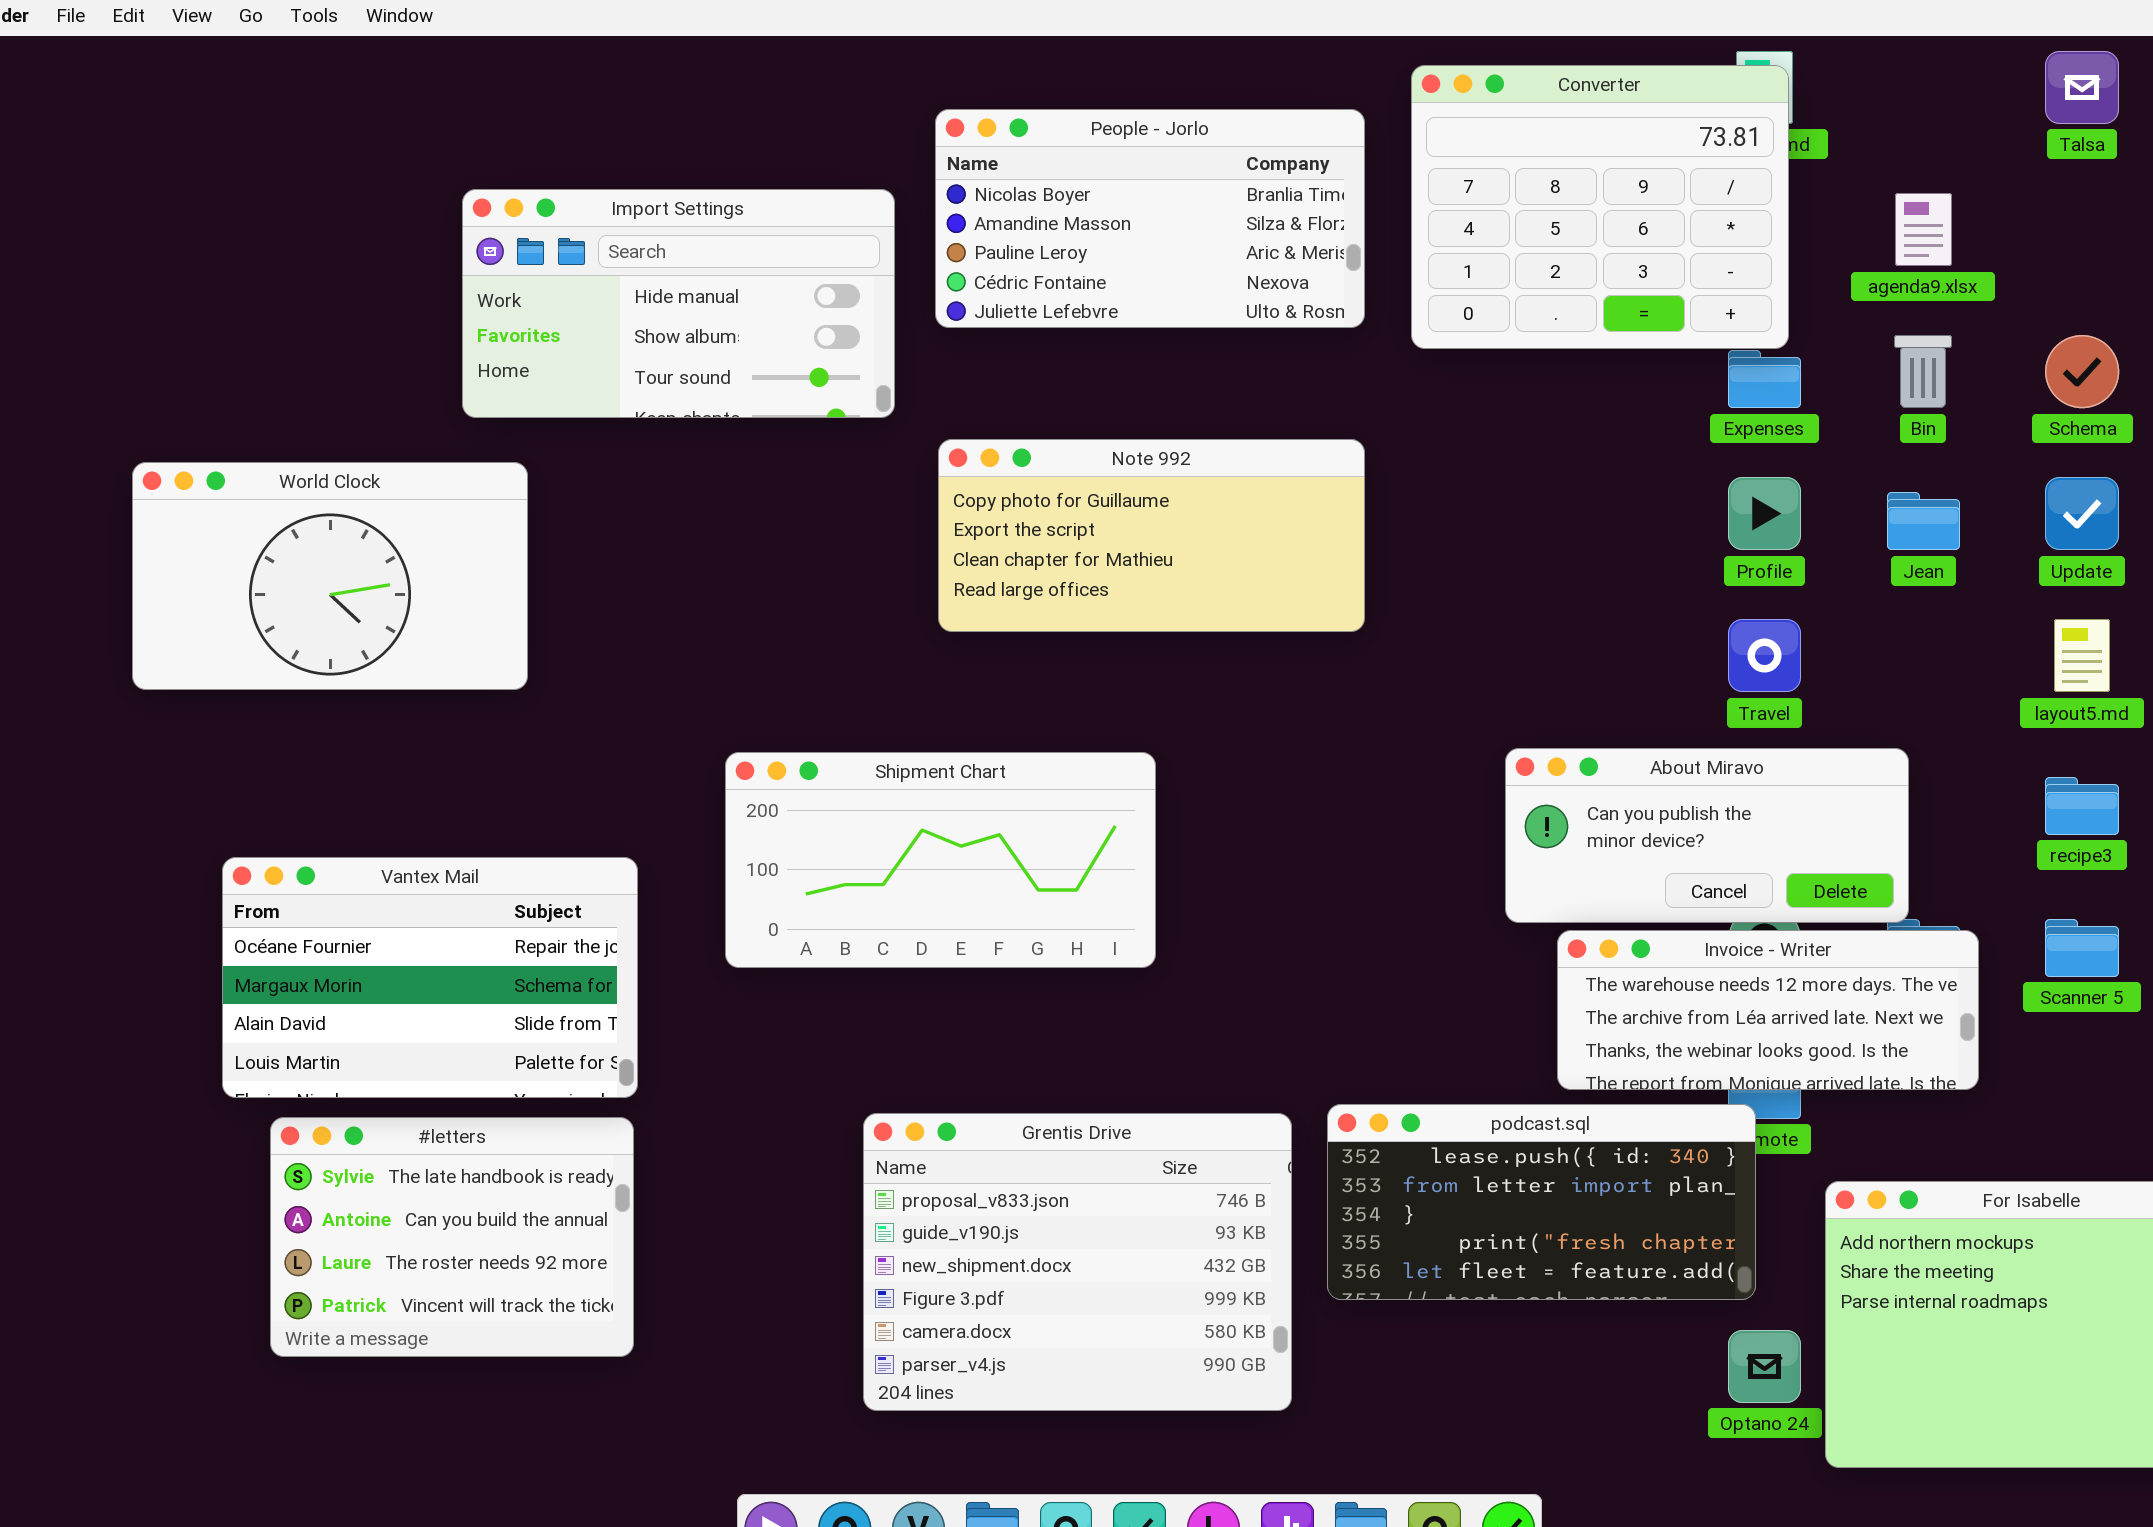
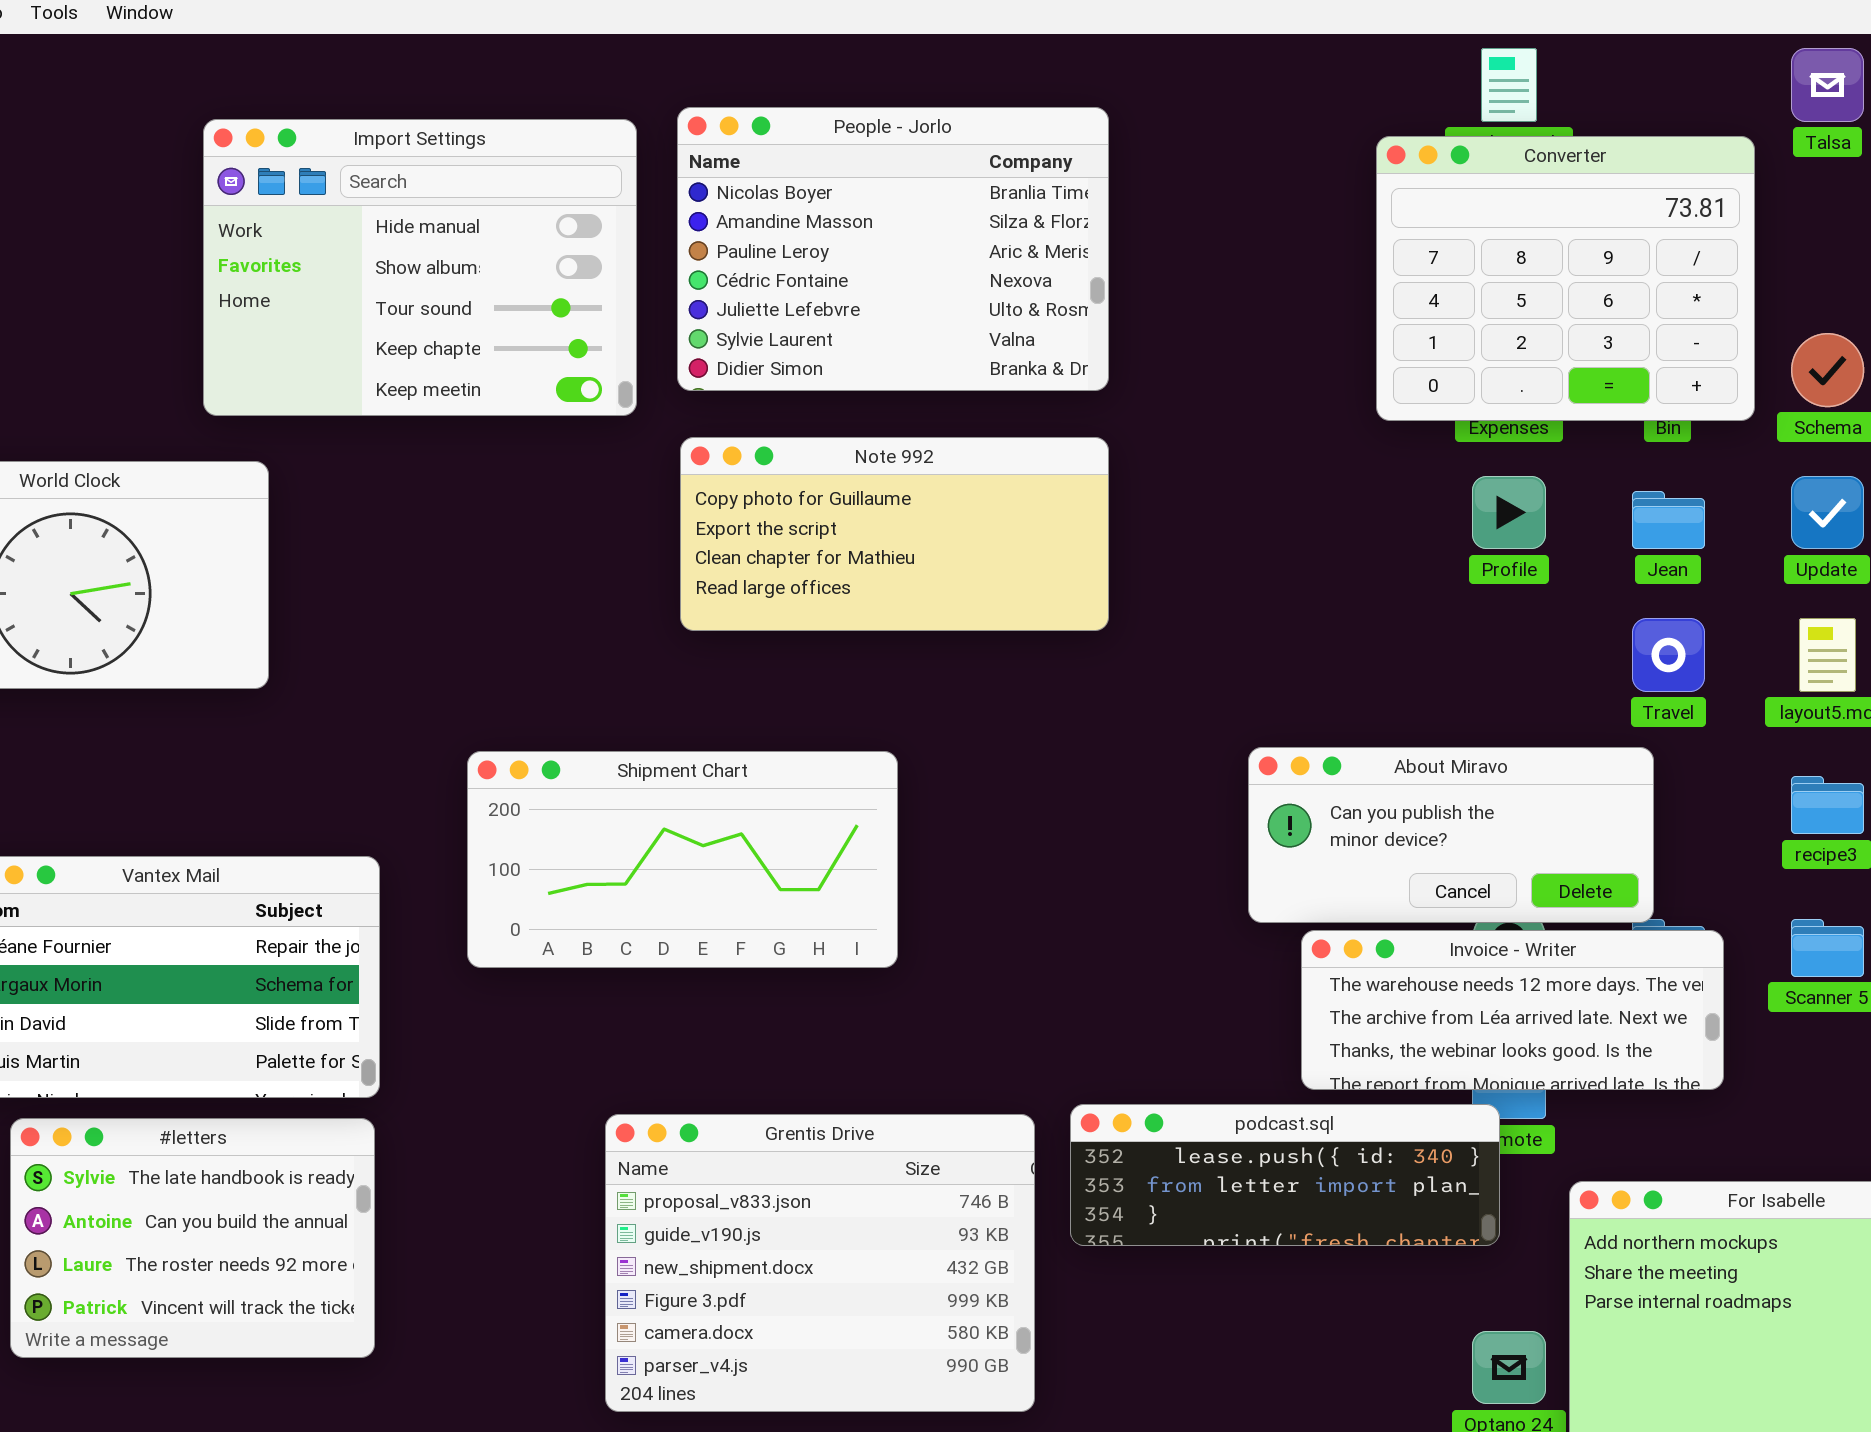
Converter: [1411,65,1789,349] -> [1376,136,1755,421], moved
People - Jorlo: [935,109,1365,328] -> [677,107,1109,391], resized
Import Settings: [462,189,895,418] -> [203,119,637,416], resized
Travel: [1728,619,1801,692] -> [1632,618,1705,692], moved
podcast.sql: [1327,1104,1756,1300] -> [1070,1104,1500,1246], resized

